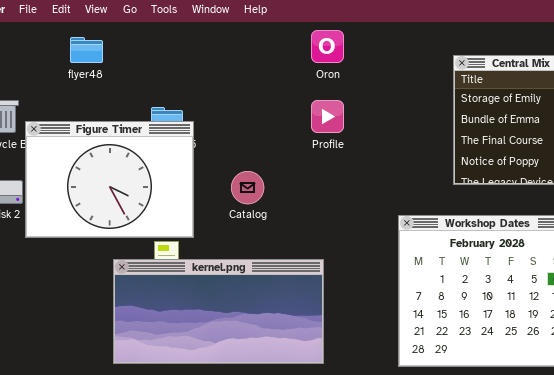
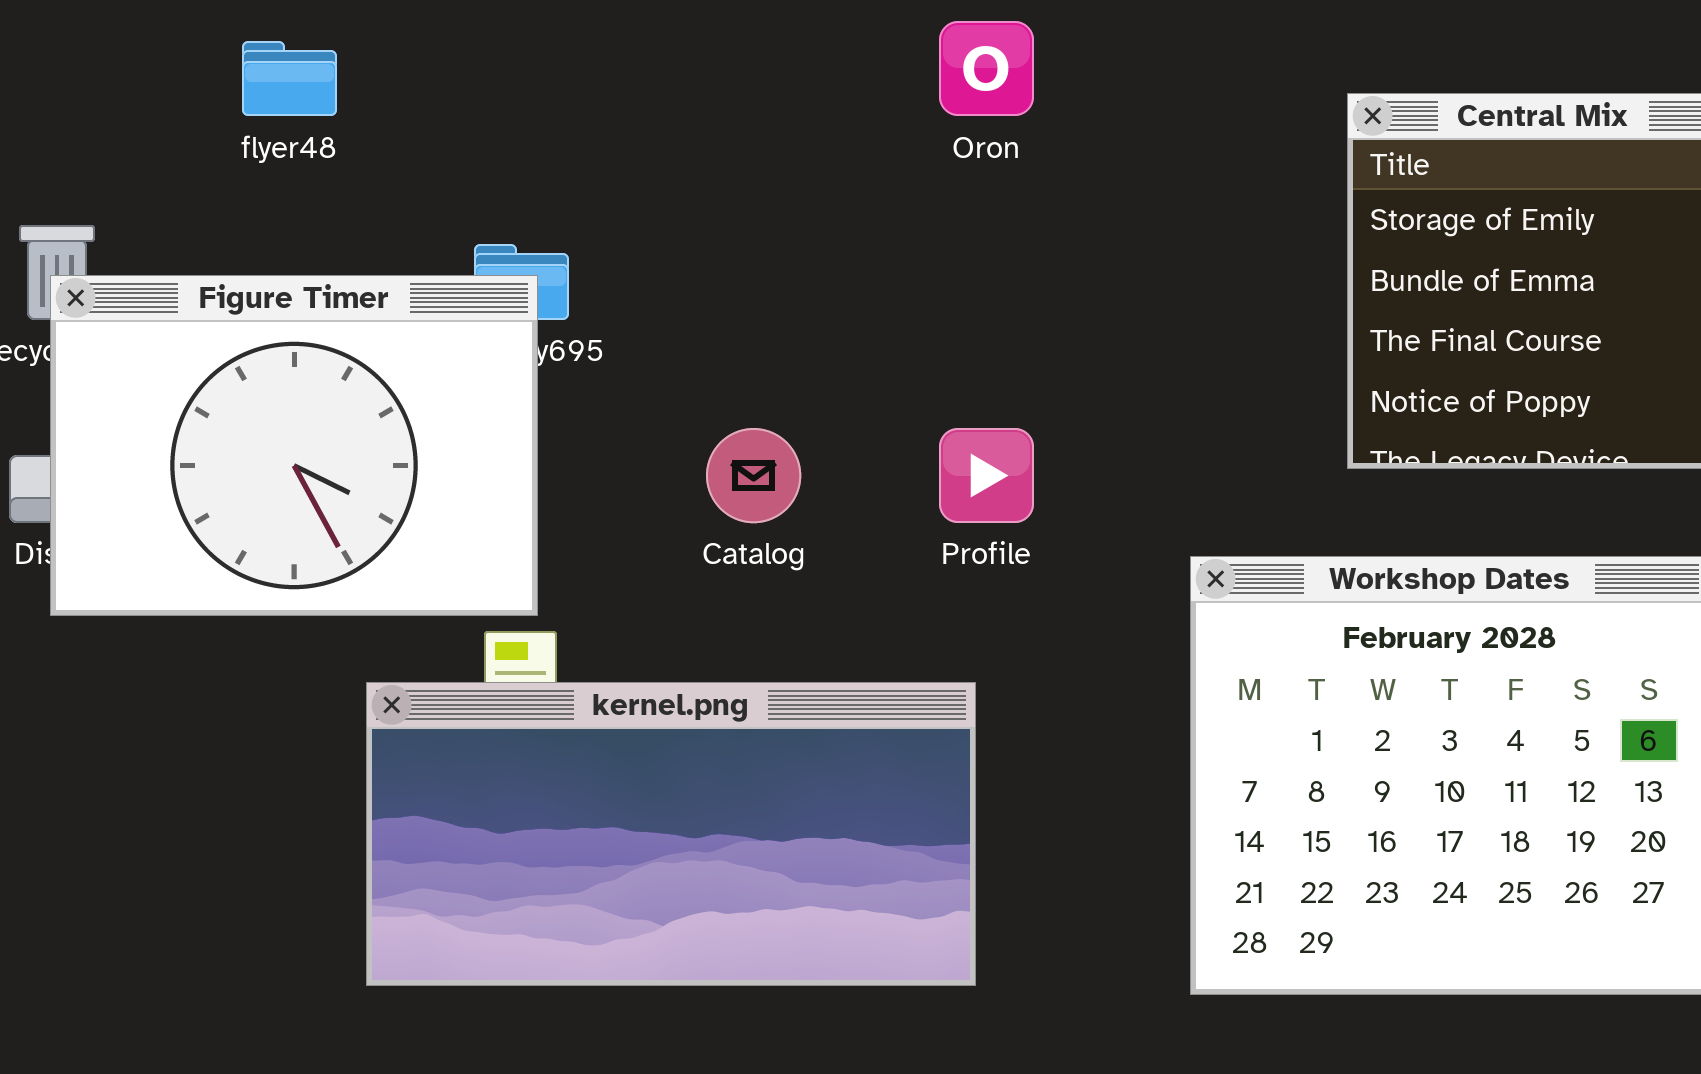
Profile: [311,100,344,133] -> [939,428,1034,523], moved
Figure Timer: [25,121,194,238] -> [50,275,538,616], moved

